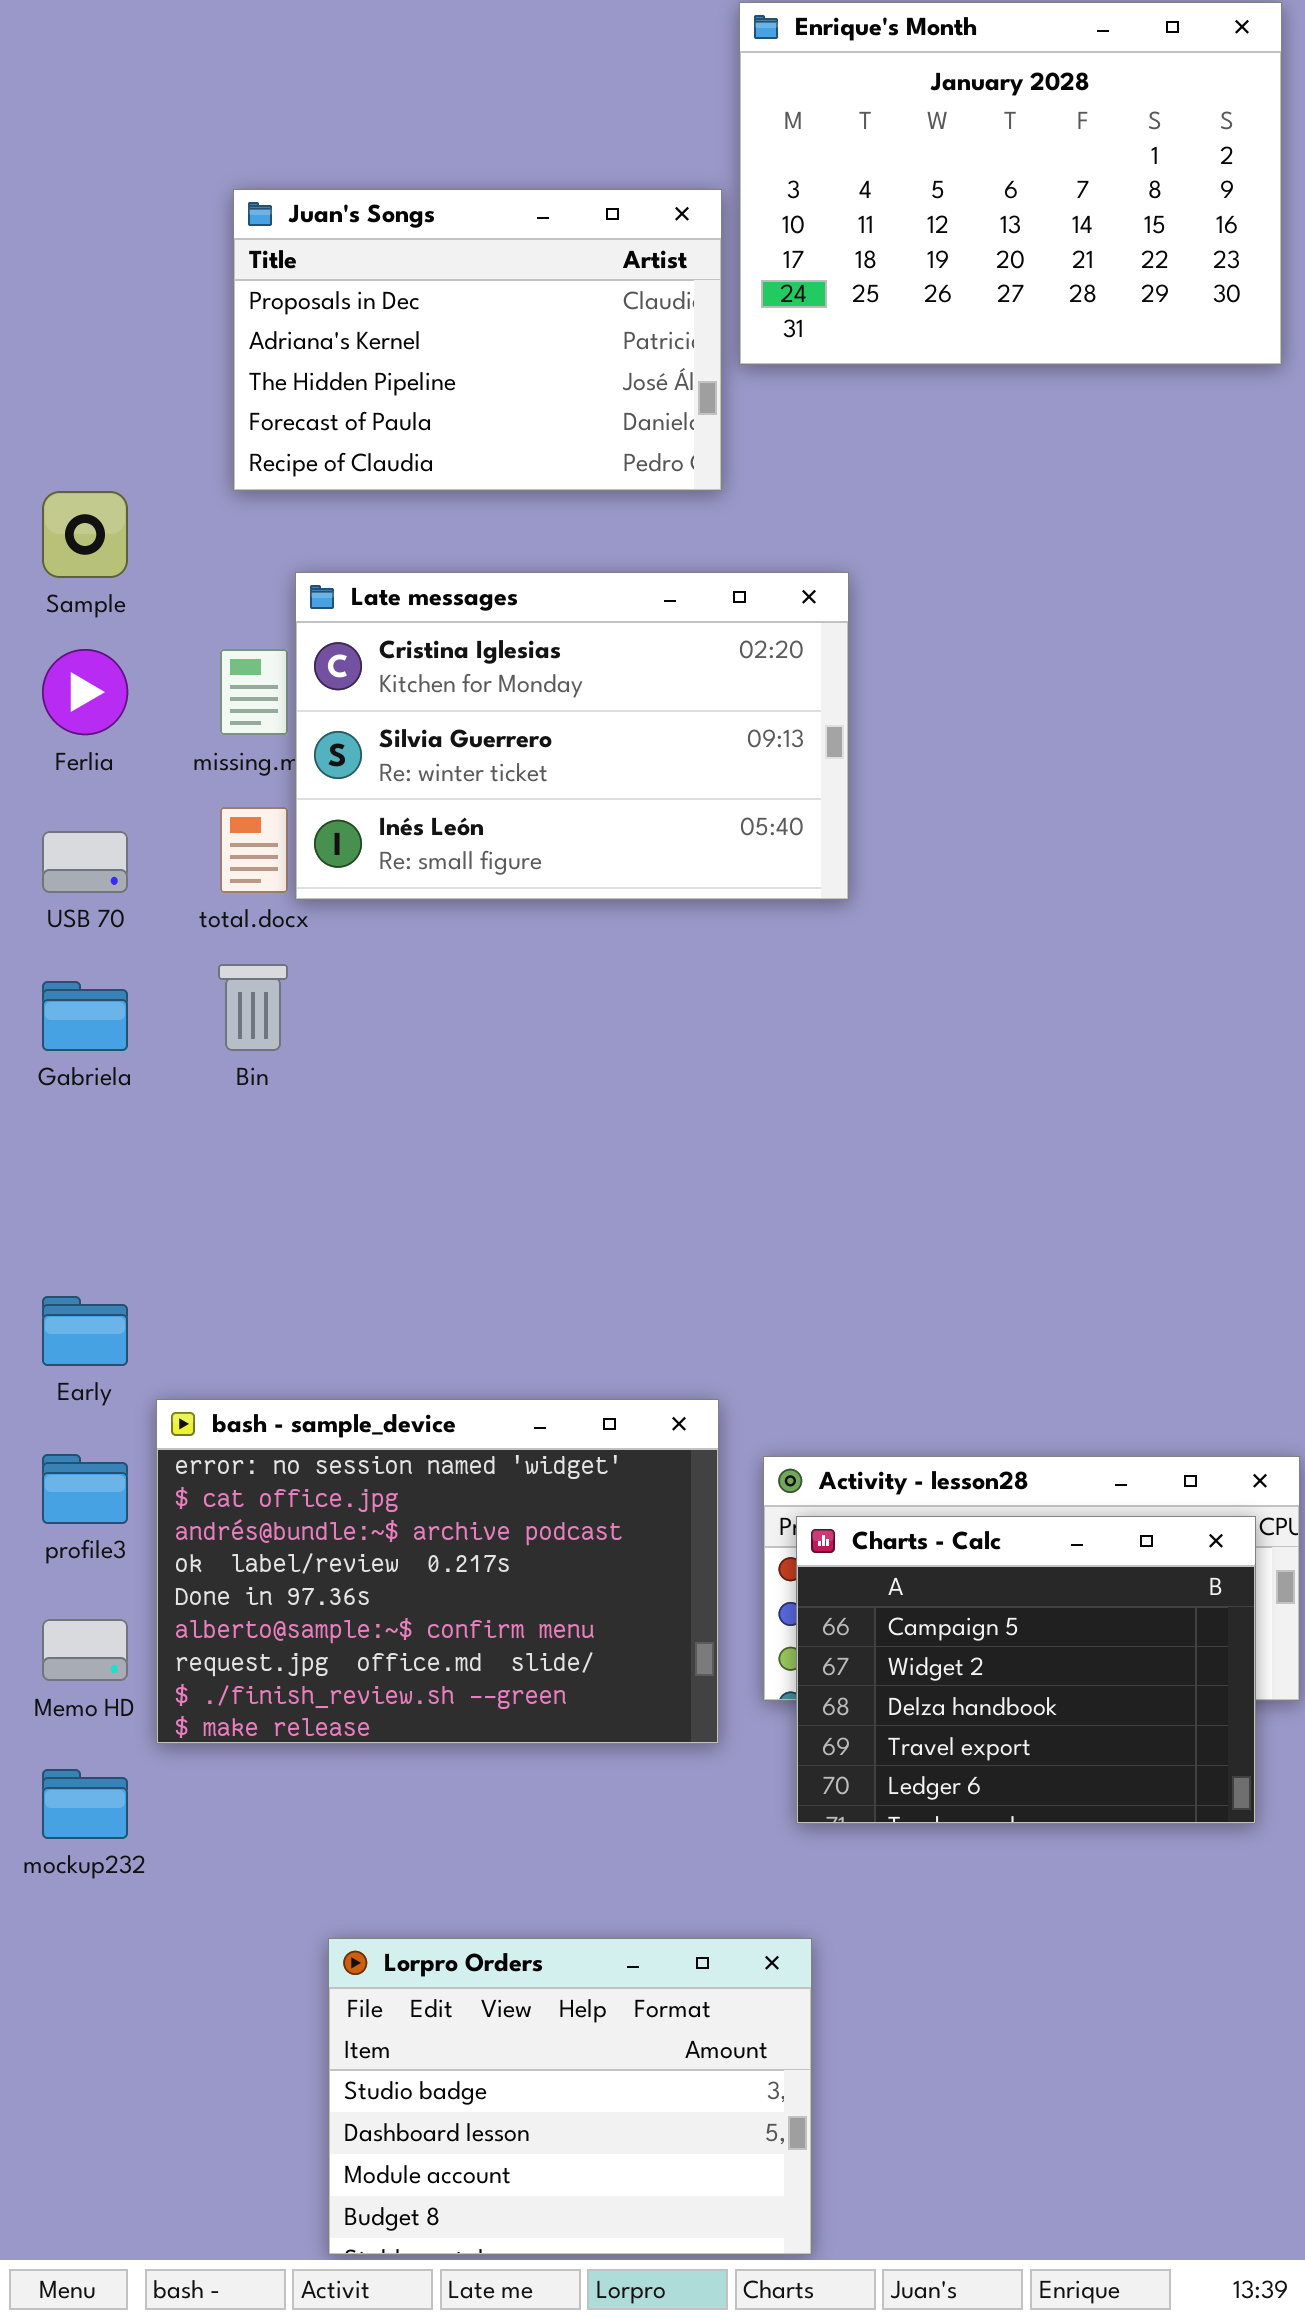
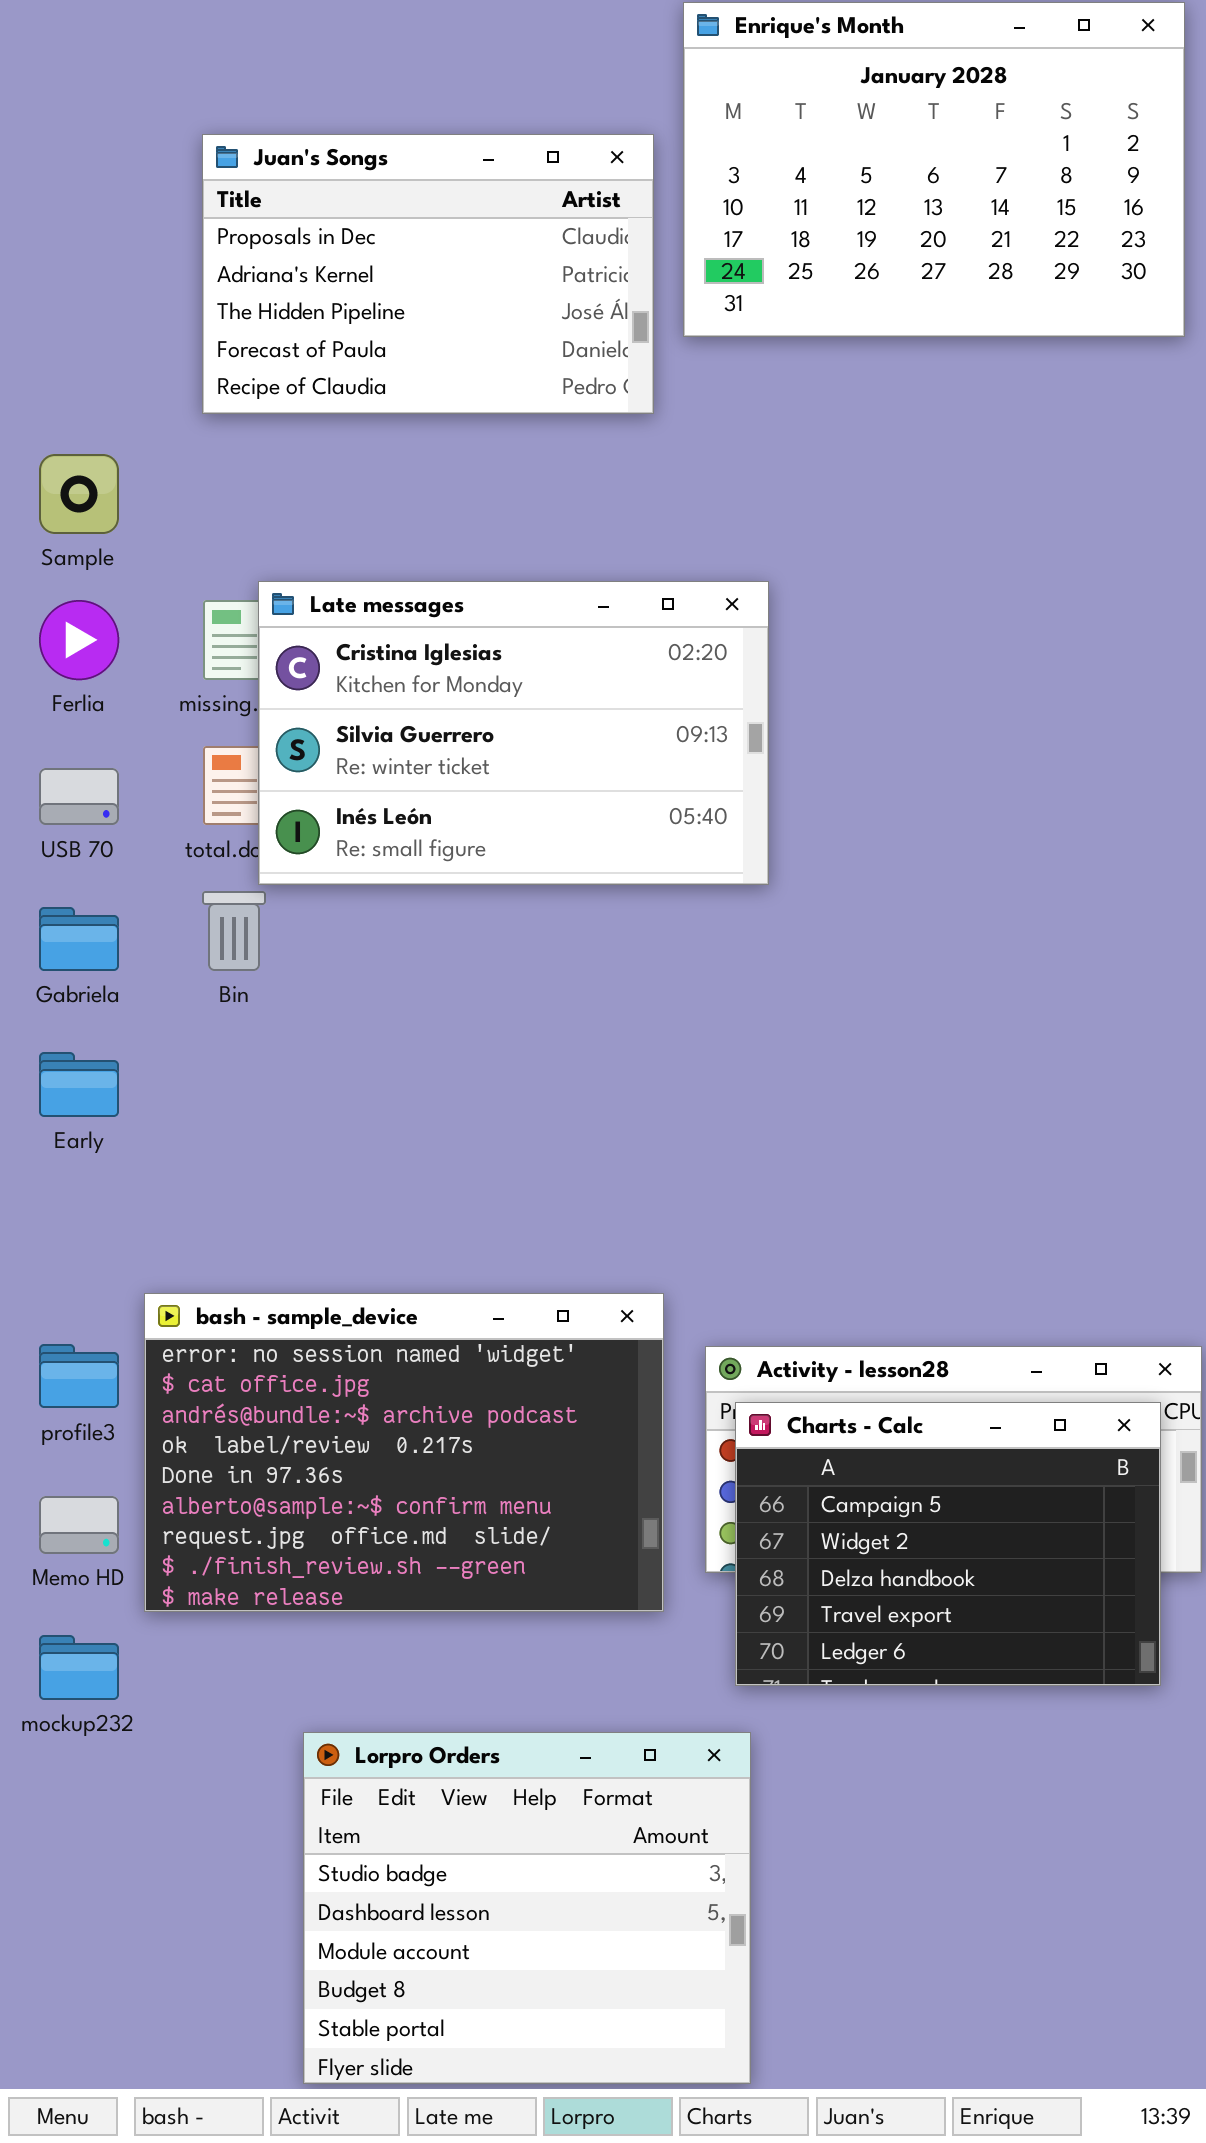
Juan's Songs: [233,189,722,491] -> [202,134,654,414], moved
Late messages: [295,572,849,900] -> [258,581,769,885], moved
Early: [42,1296,128,1366] -> [39,1052,119,1117], moved
Lorpro Orders: [328,1938,812,2255] -> [303,1732,751,2084], resized

